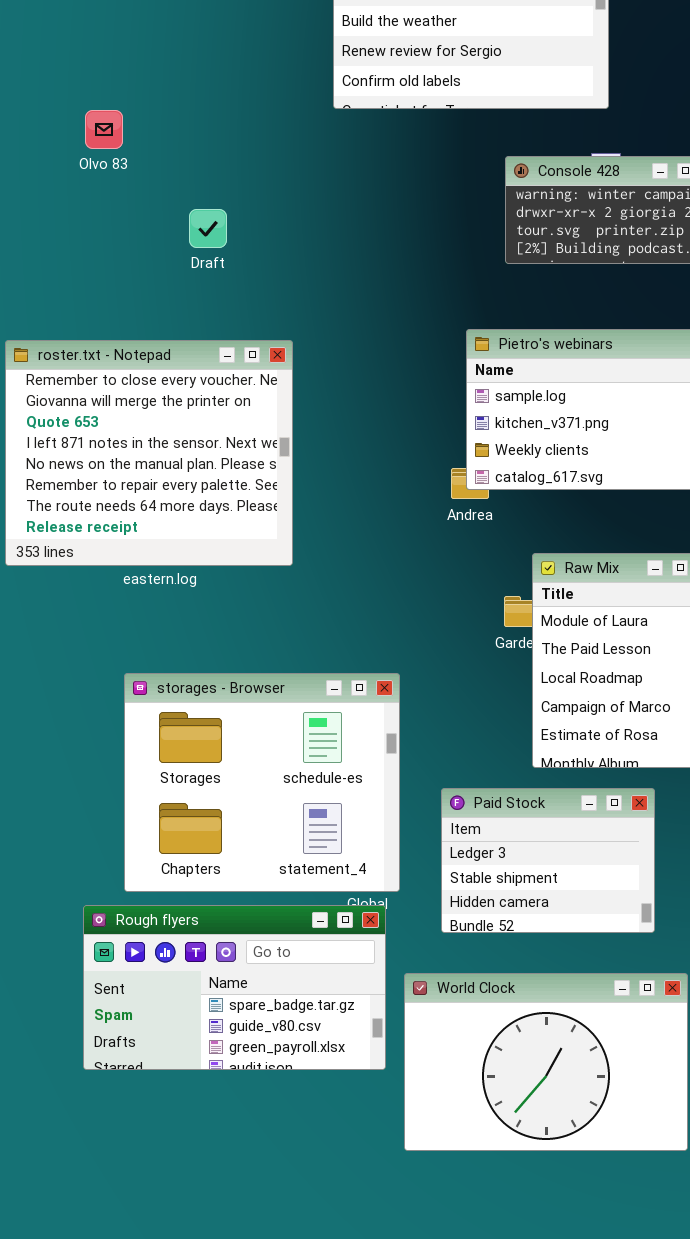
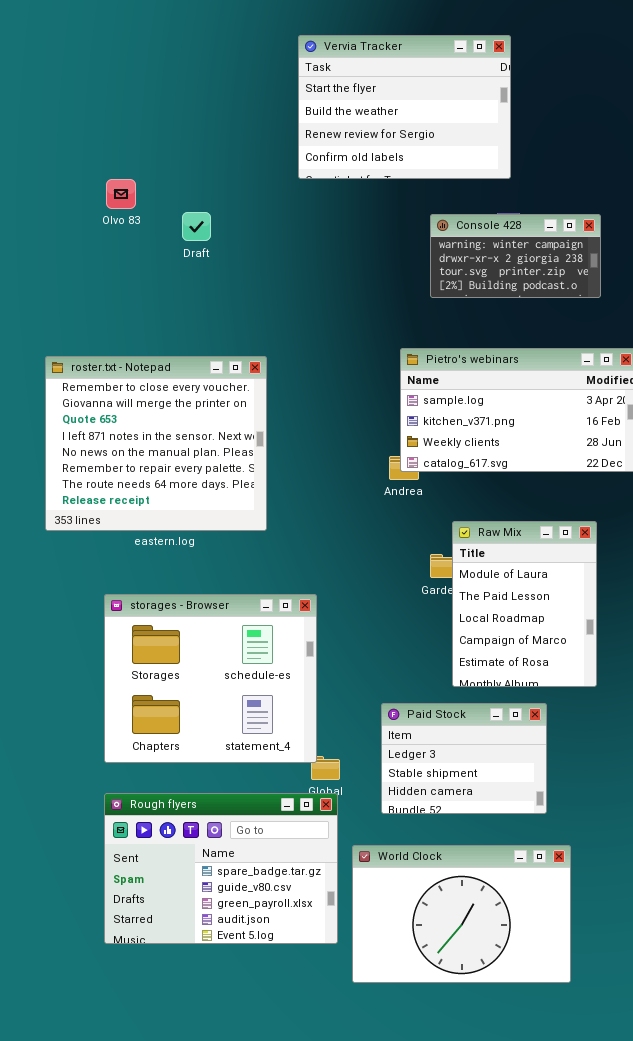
Draft: [189,209,227,248] -> [182,212,211,241], moved
storages - Browser: [124,673,400,892] -> [104,594,317,763], moved
Rough flyers: [83,905,386,1070] -> [104,793,338,944], resized

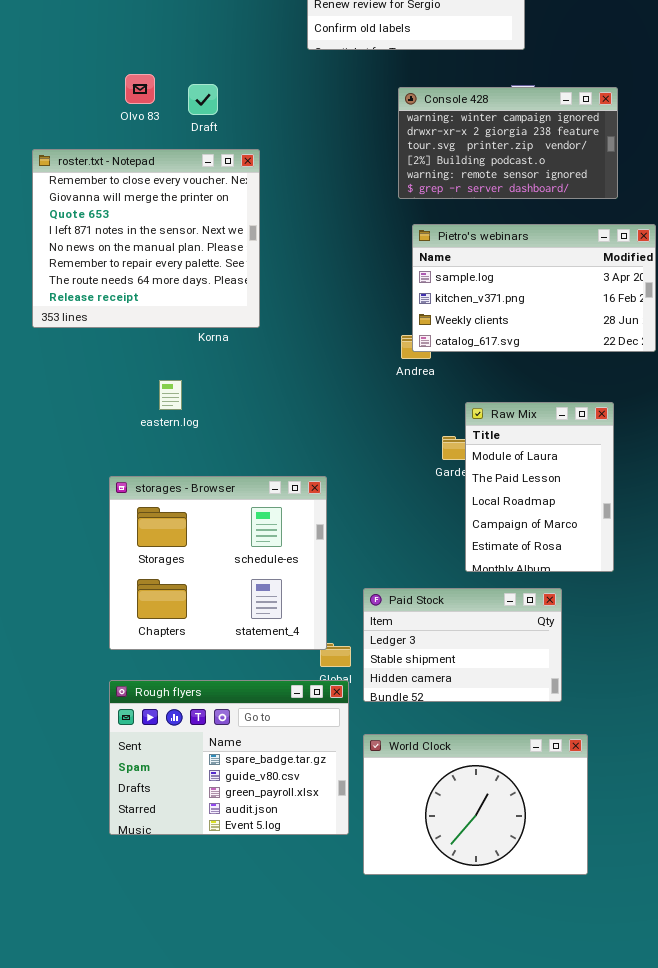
Olvo 83: [106,179,136,209] -> [125,74,155,104], moved
Console 428: [430,214,601,298] -> [398,87,618,199], resized
roster.txt - Notepad: [45,356,267,531] -> [32,149,260,328], moved
Paid Stock: [381,703,547,814] -> [363,588,562,702], resized

